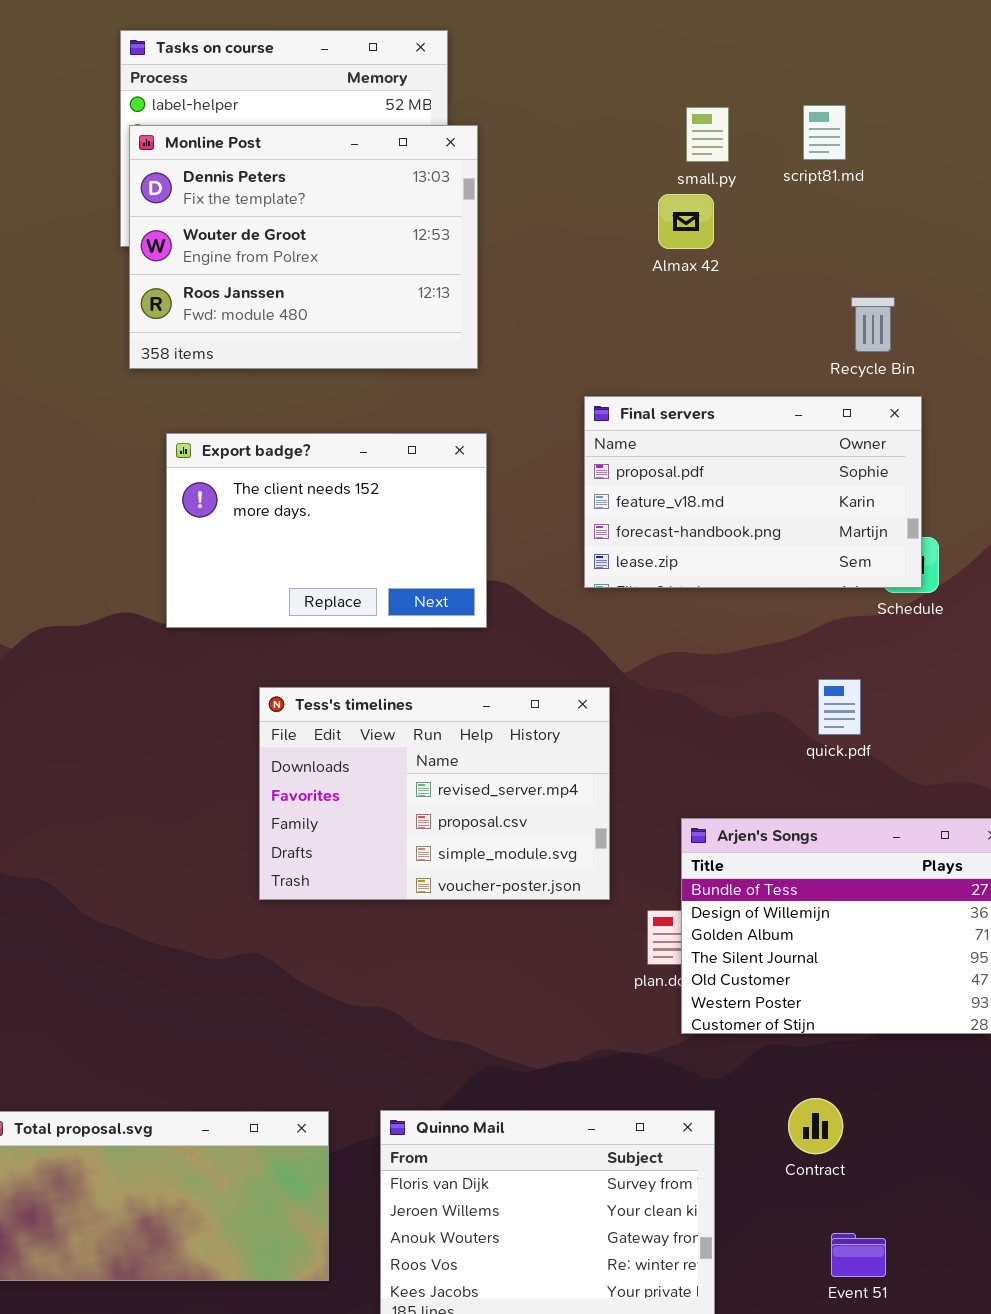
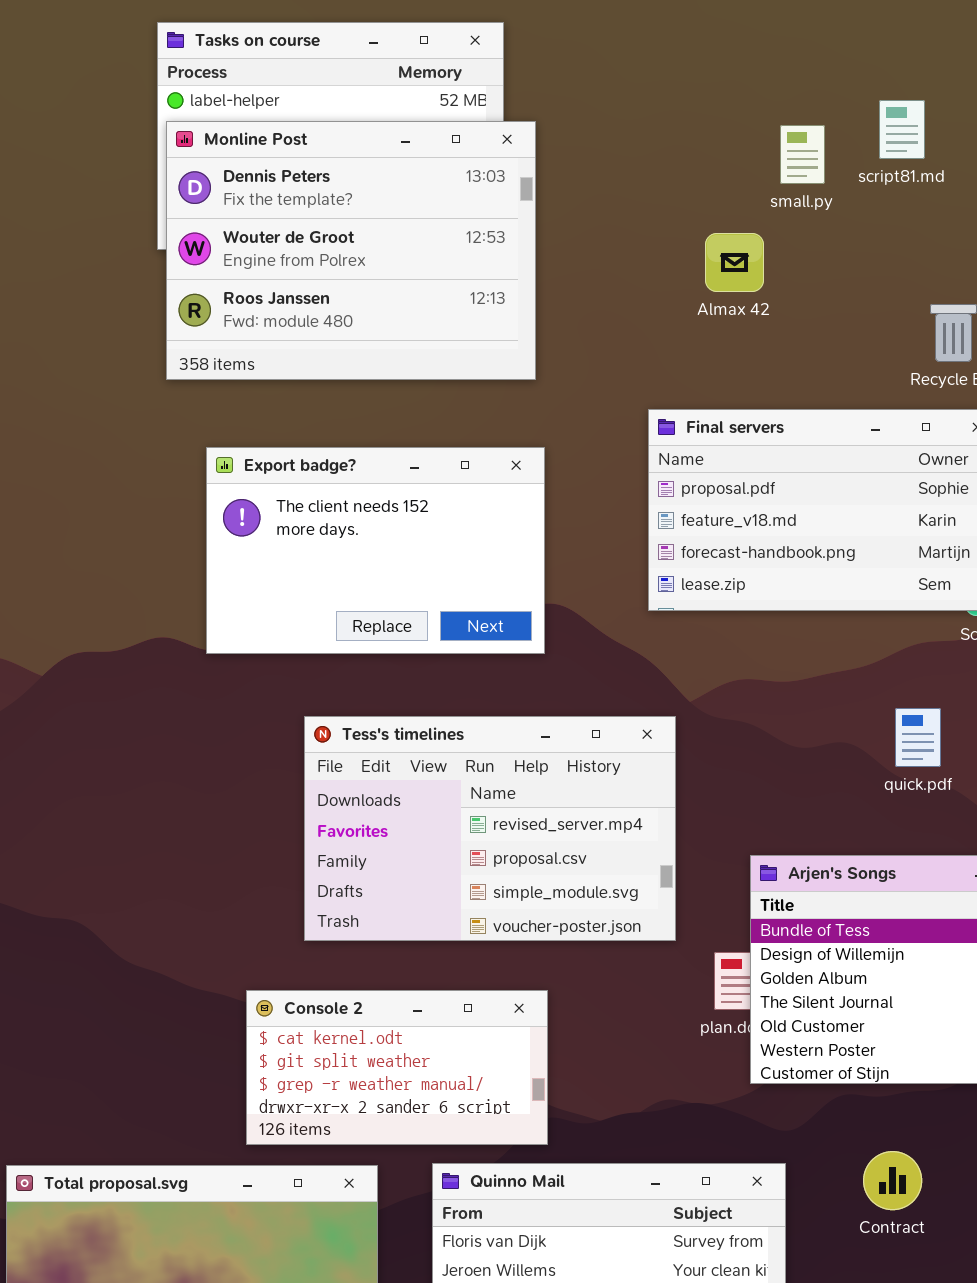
small.py: [686,107,729,162] -> [780,125,825,184], moved
Almax 42: [658,194,714,249] -> [705,233,764,292], moved
Console 2: none -> [246,990,548,1145], opened

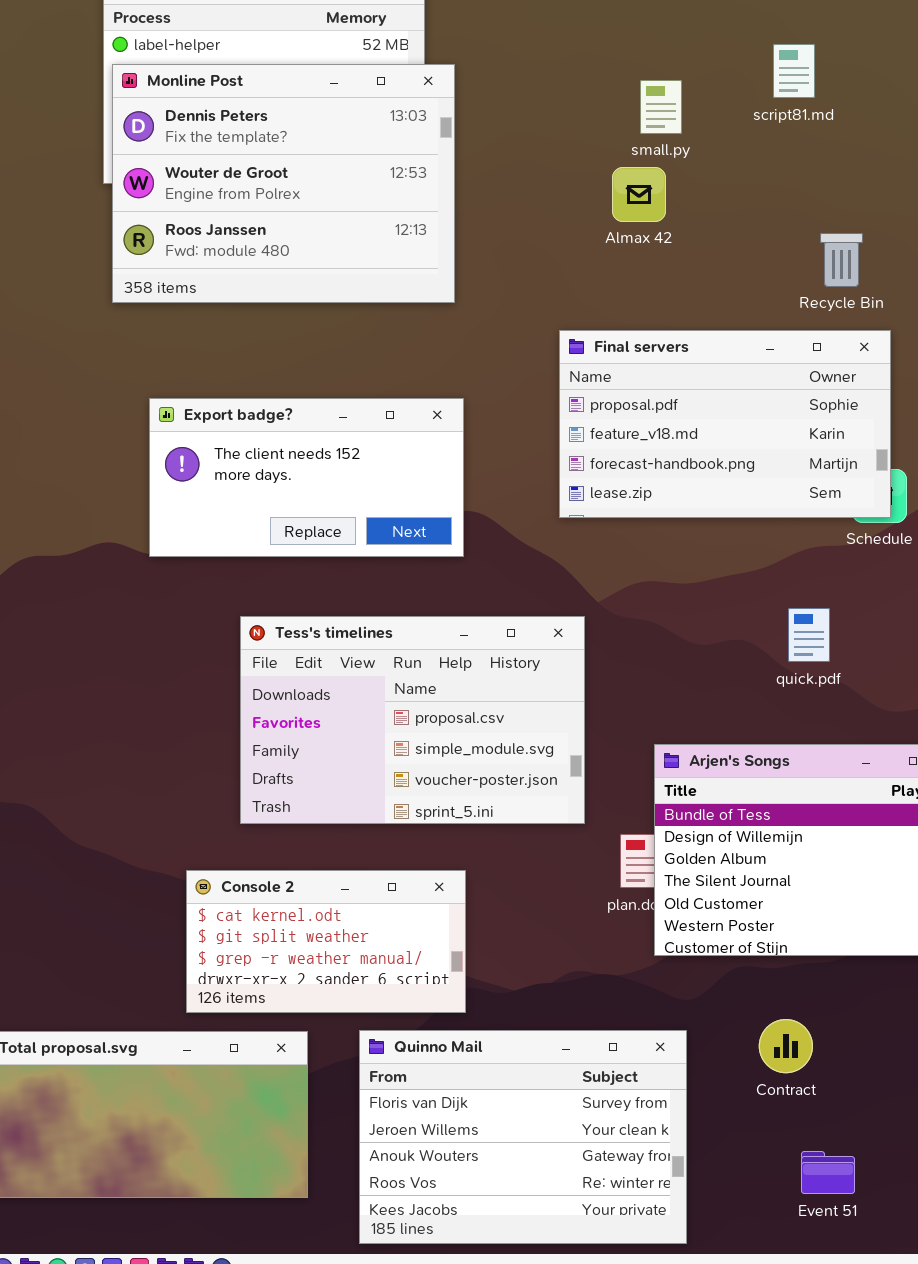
small.py: [780,125,825,184] -> [640,80,682,134], moved
Export badge?: [206,447,545,654] -> [149,398,464,557], resized
Tess's timelines: [304,716,676,941] -> [240,616,585,824], scrolled down 1 row

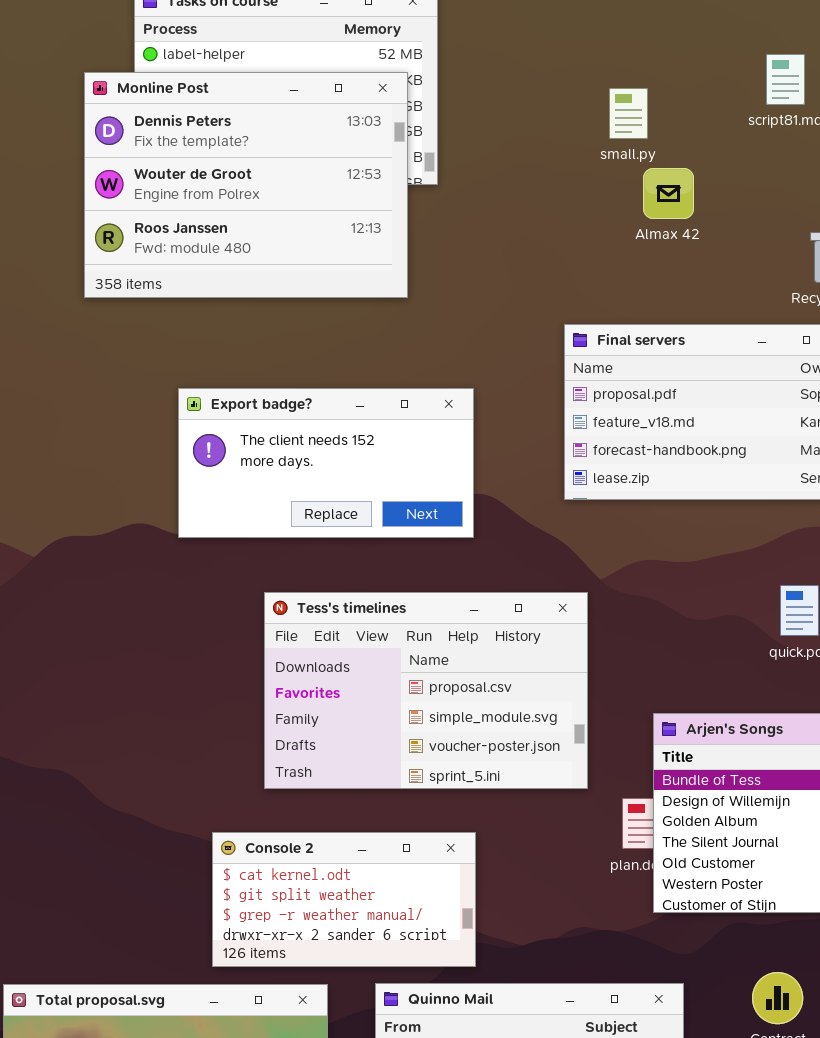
Monline Post: [112,64,455,303] -> [84,72,408,298], moved
small.py: [640,80,682,134] -> [609,88,648,139], moved
Almax 42: [612,167,666,222] -> [643,168,694,219], moved

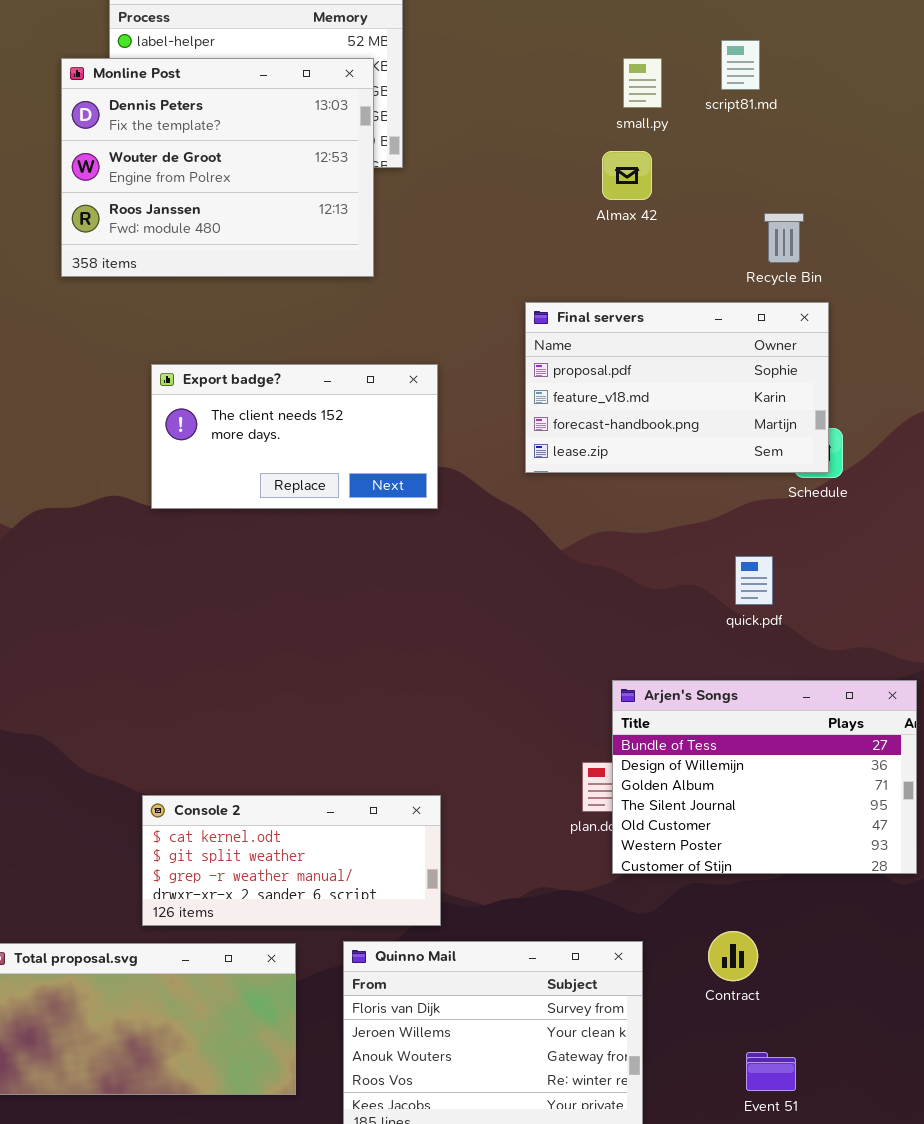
small.py: [609,88,648,139] -> [623,58,662,108], moved
Tess's timelines: [264,592,588,789] -> none, closed
Console 2: [212,832,476,967] -> [142,795,441,926], resized

